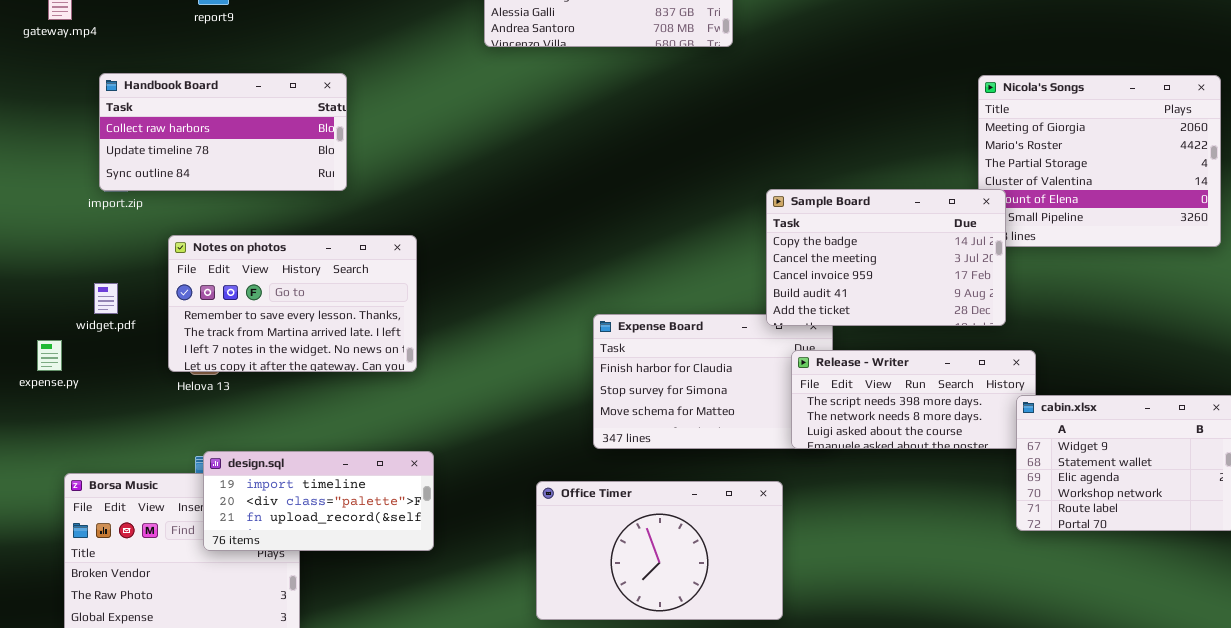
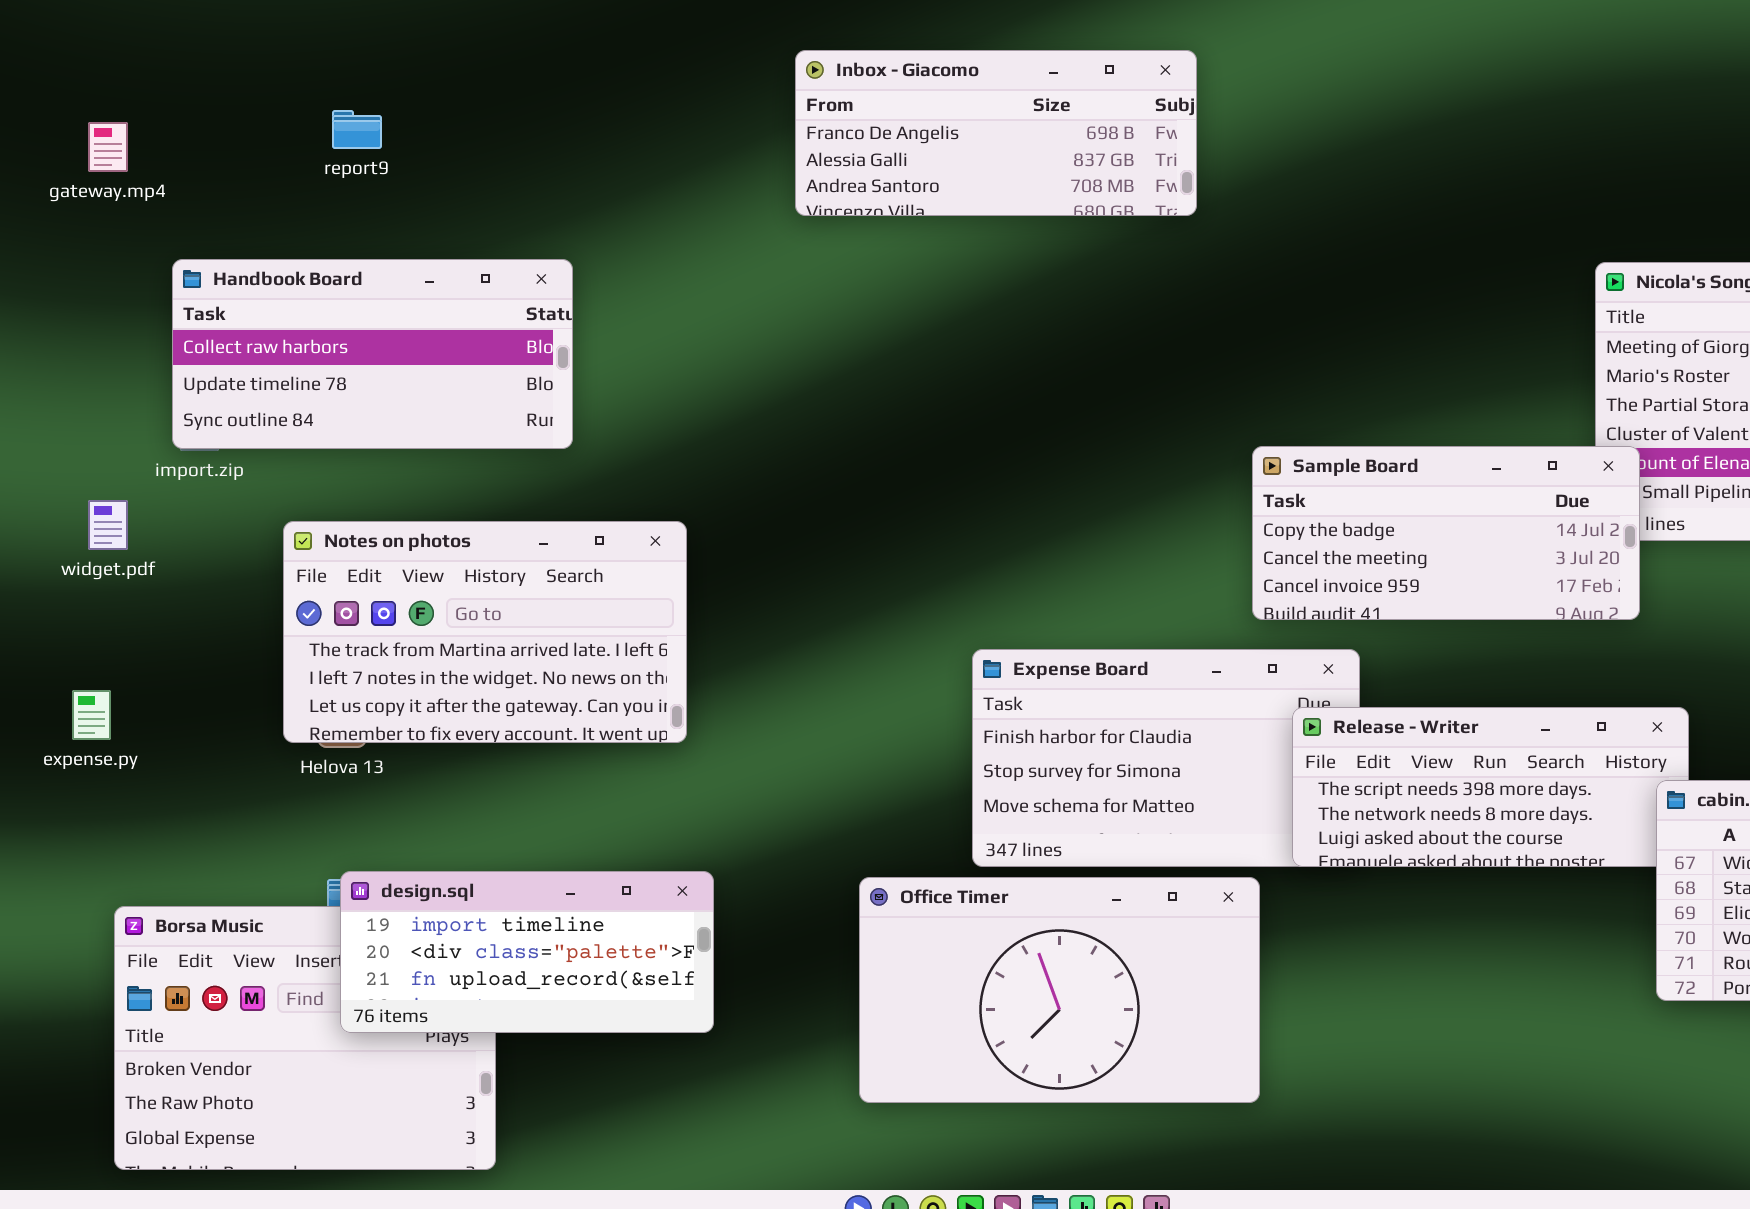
Sample Board: [766,189,1006,326] -> [1252,446,1640,620], resized
Notes on photos: [168,235,417,372] -> [283,521,687,743], scrolled down 1 row
widget.pdf: [94,283,118,314] -> [88,500,128,550], moved
Office Timer: [536,481,783,620] -> [859,877,1260,1103], moved

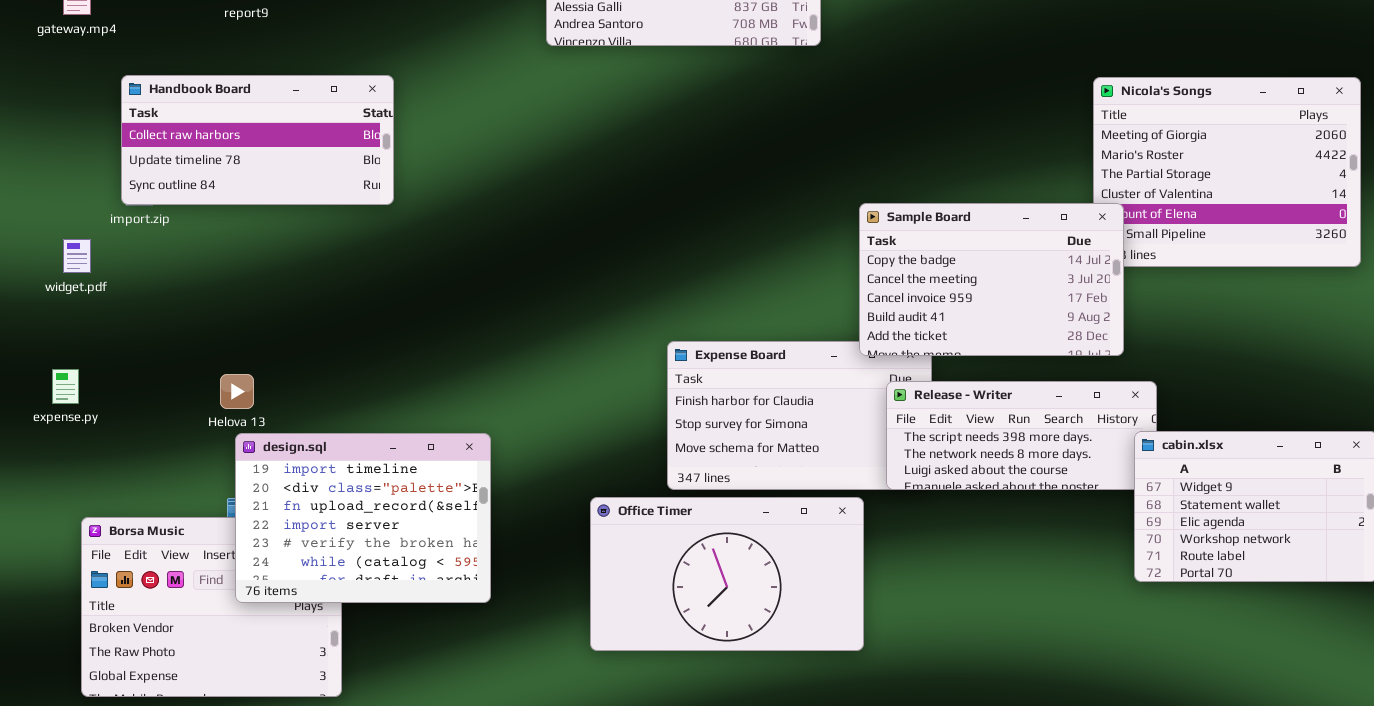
Sample Board: [1252,446,1640,620] -> [859,203,1124,356], resized
Notes on photos: [283,521,687,743] -> none, closed
design.sql: [340,871,714,1033] -> [235,433,491,603], resized

